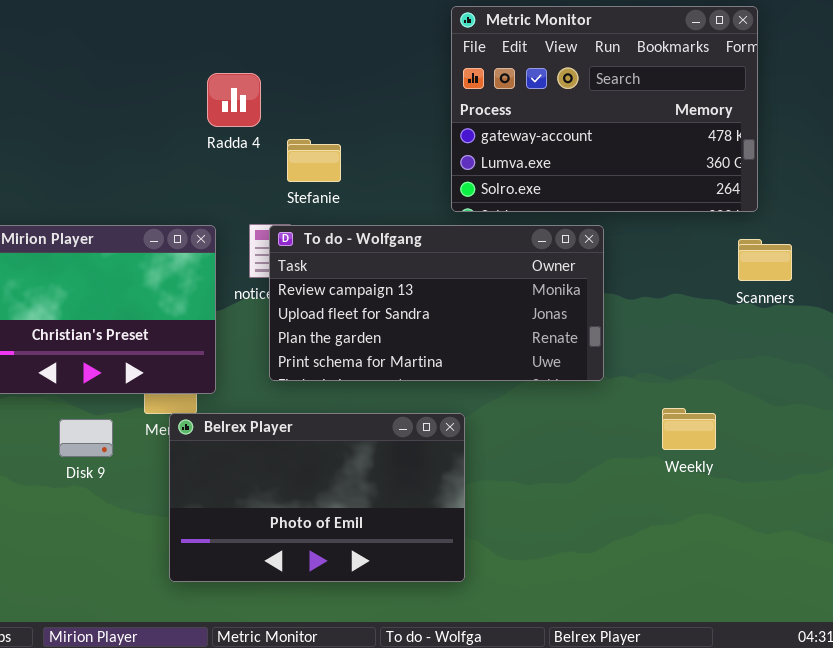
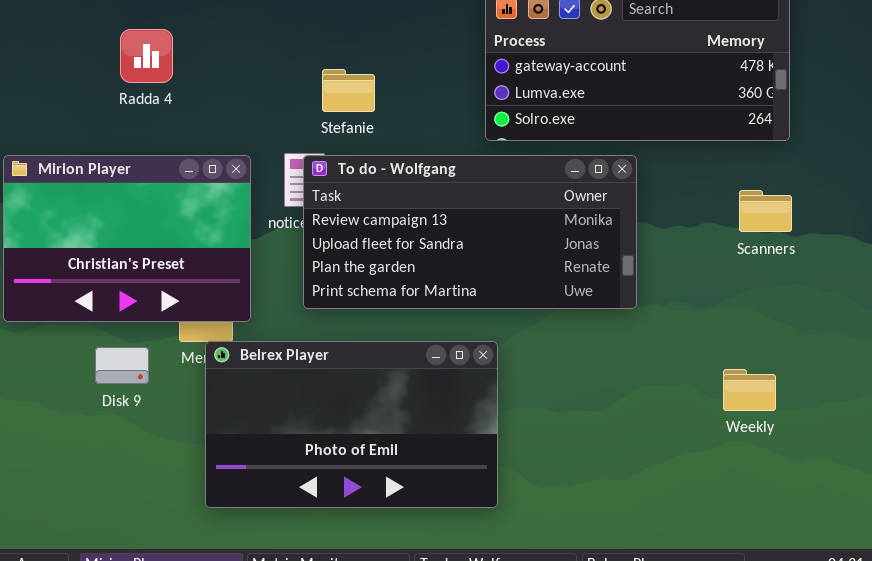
Radda 4: [207,73,261,127] -> [120,29,173,83], moved
Scanners: [738,239,792,281] -> [739,190,792,232], moved
Weekly: [662,408,716,450] -> [723,369,776,411], moved

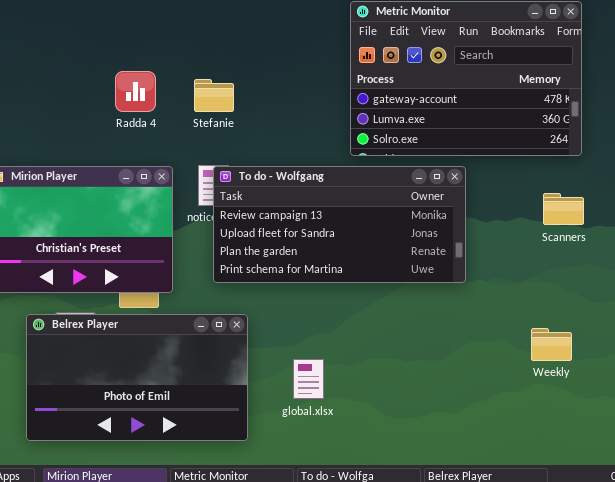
Radda 4: [120,29,173,83] -> [115,71,156,112], moved
Stefanie: [322,69,375,112] -> [194,79,234,112], moved
Belrex Player: [205,341,498,508] -> [26,314,248,441], moved

